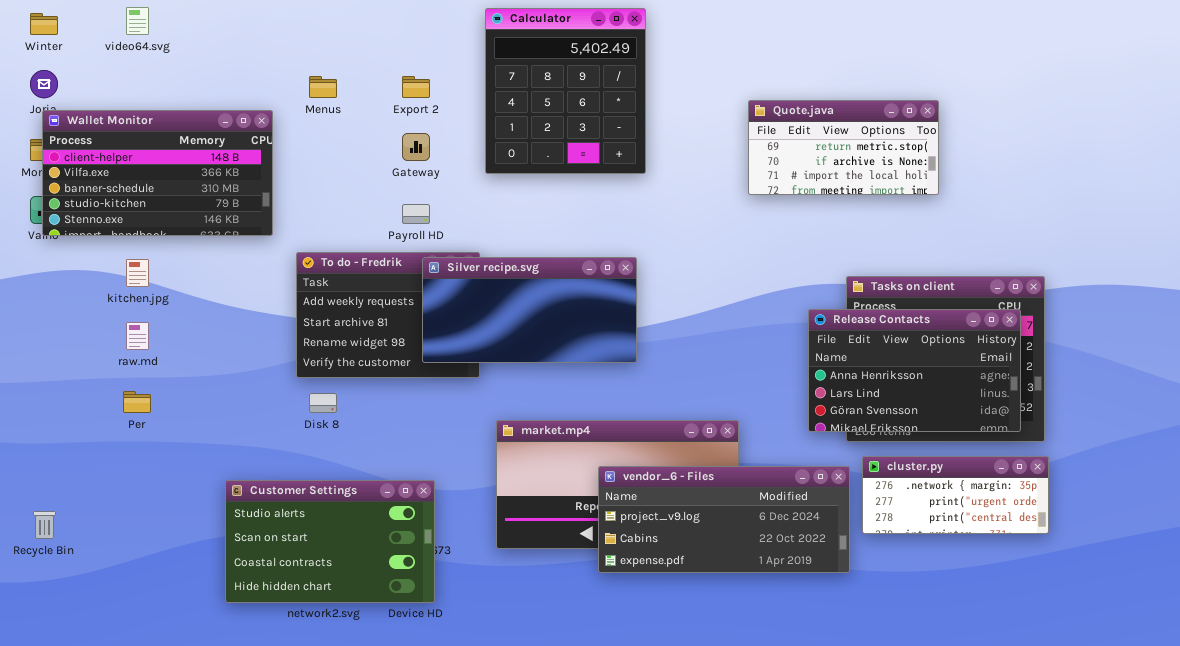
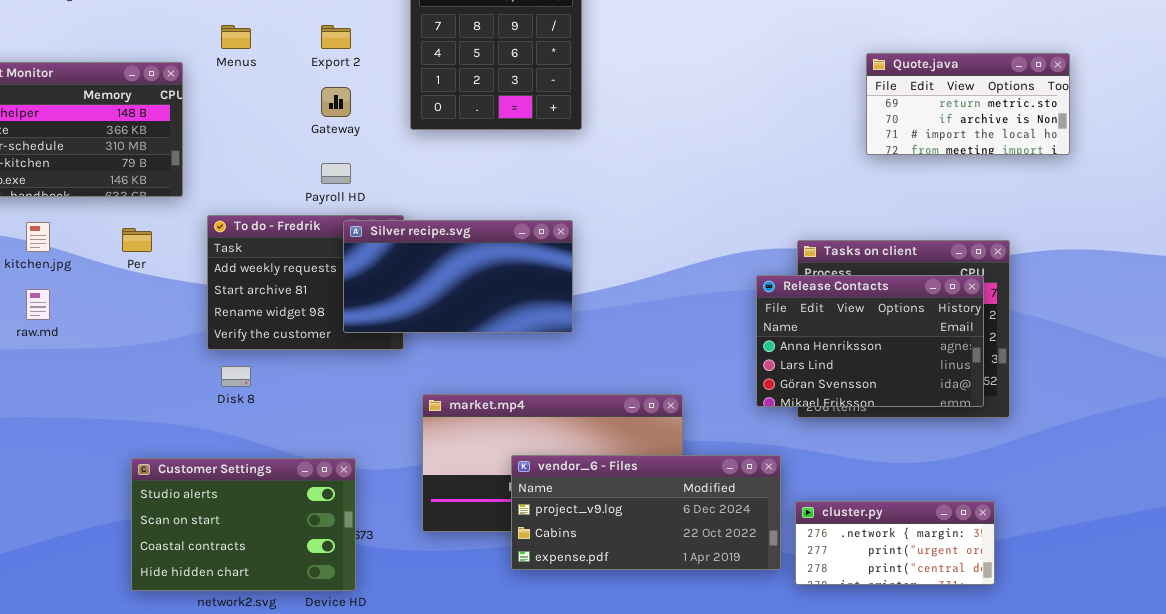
Quote.java: [748,100,939,195] -> [866,53,1070,155], moved
Per: [123,391,151,413] -> [122,228,152,252], moved
cluster.py: [862,456,1049,534] -> [795,501,995,585], moved
vendor_6 - Files: [598,466,850,573] -> [511,455,781,570], moved

